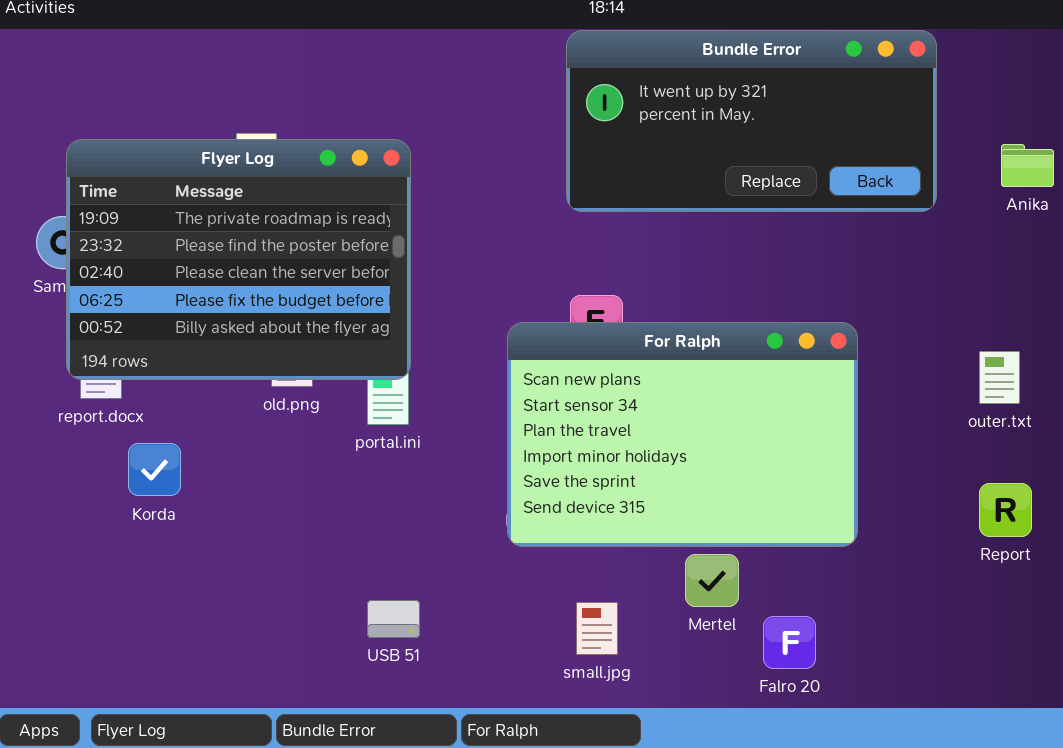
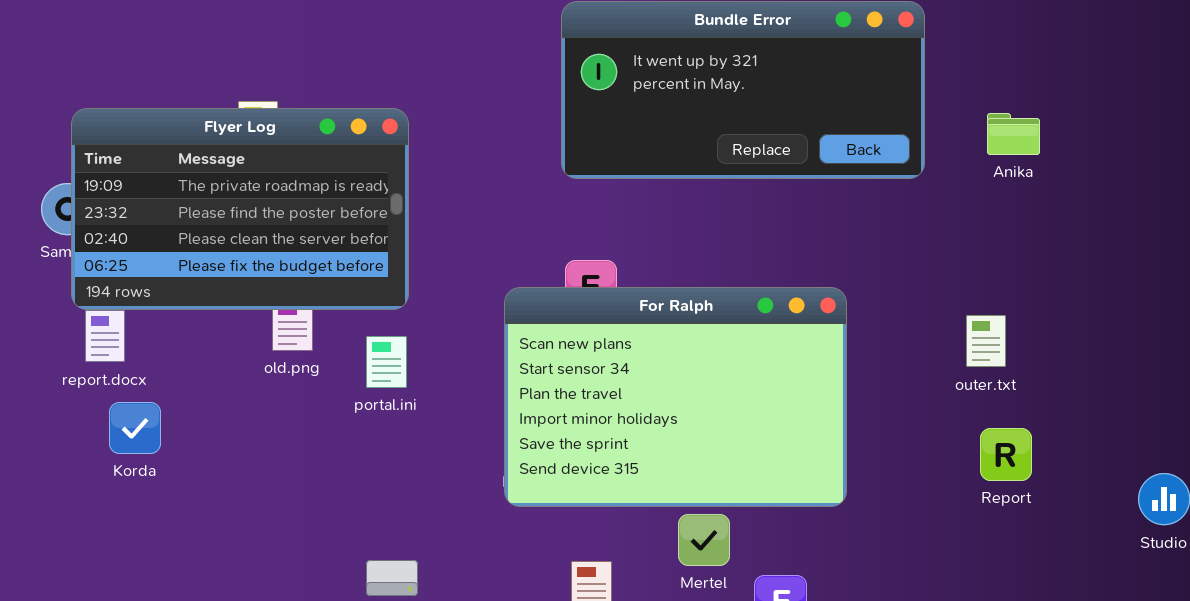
Flyer Log: [66,139,411,380] -> [71,108,409,310], resized
Korda: [128,443,181,496] -> [109,402,161,454], moved
Report: [979,483,1032,537] -> [980,428,1032,481], moved

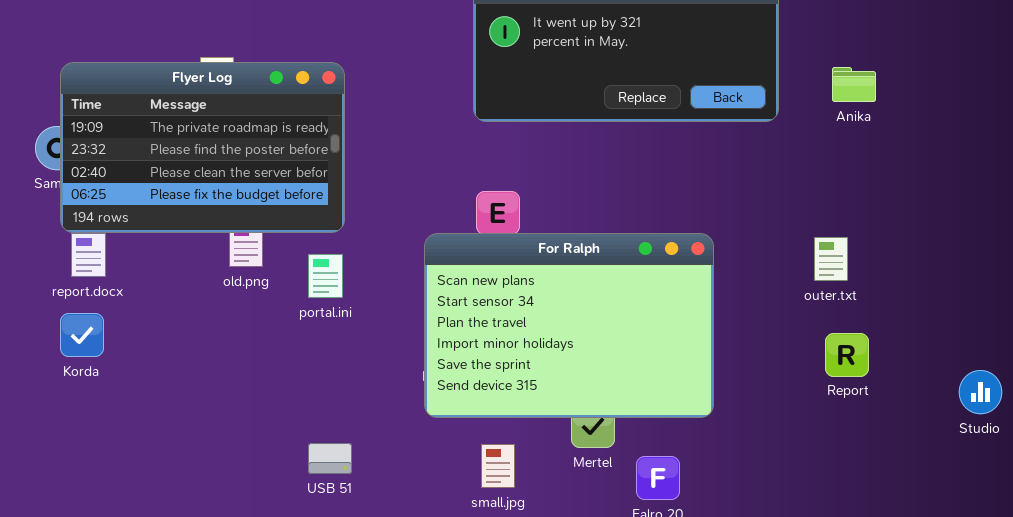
For Ralph: [504,287,847,507] -> [424,233,714,418], moved
Korda: [109,402,161,454] -> [60,313,104,357], moved

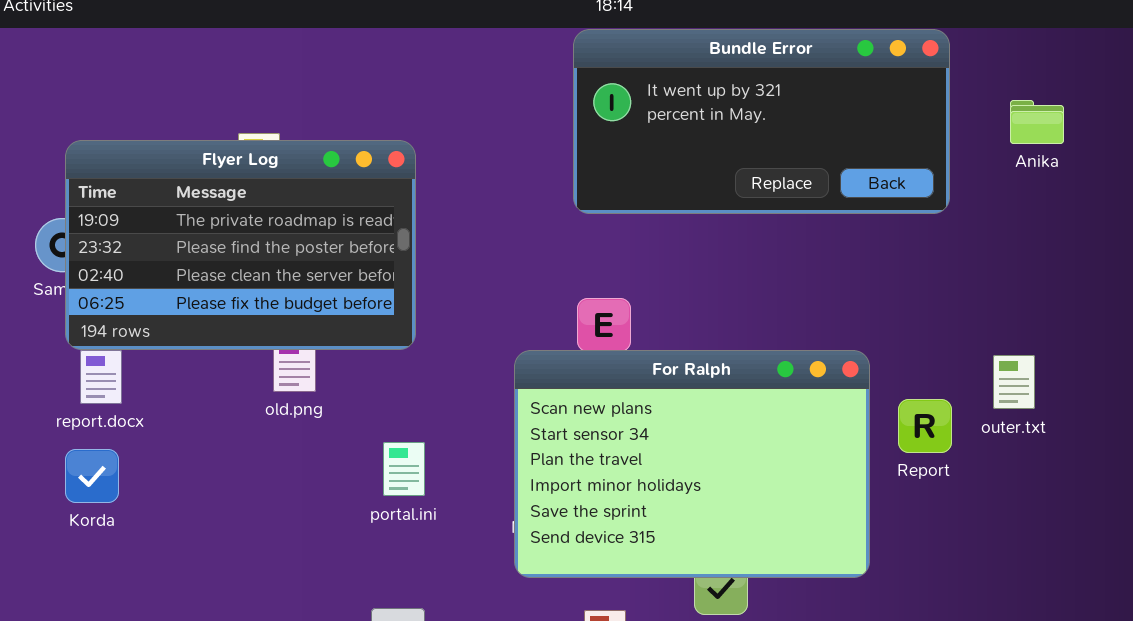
Anika: [832,67,876,102] -> [1010,100,1064,144], moved
portal.ini: [308,254,343,298] -> [383,442,425,496], moved
Report: [825,333,869,377] -> [898,399,952,453], moved

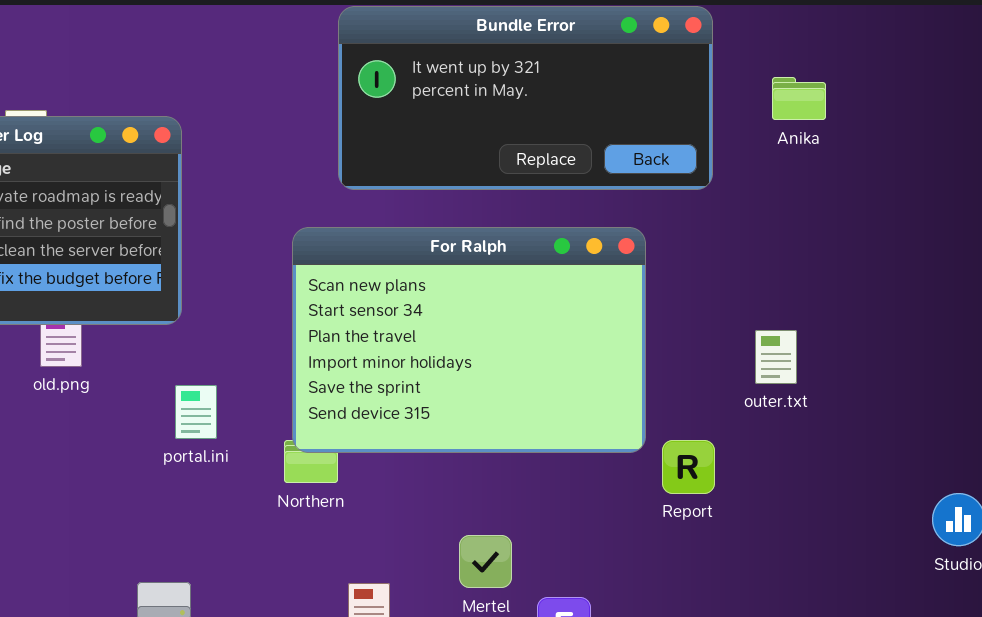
For Ralph: [514,350,870,578] -> [292,227,646,453], moved
Report: [898,399,952,453] -> [662,440,715,494], moved
portal.ini: [383,442,425,496] -> [175,385,217,439], moved

